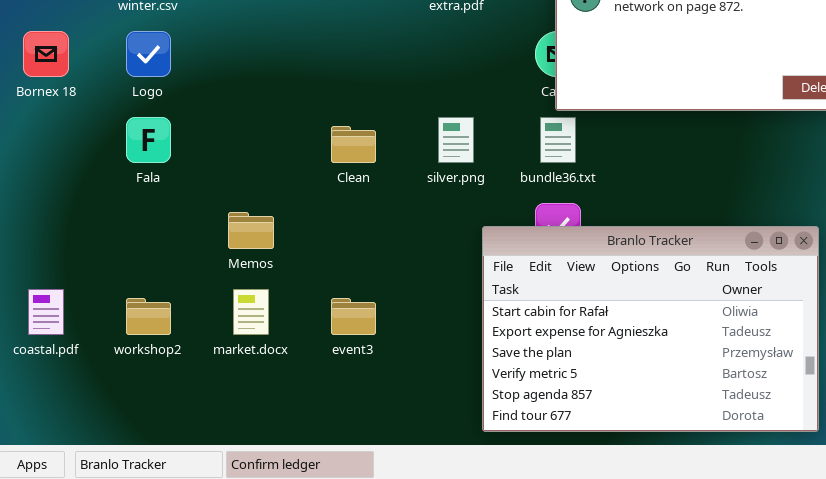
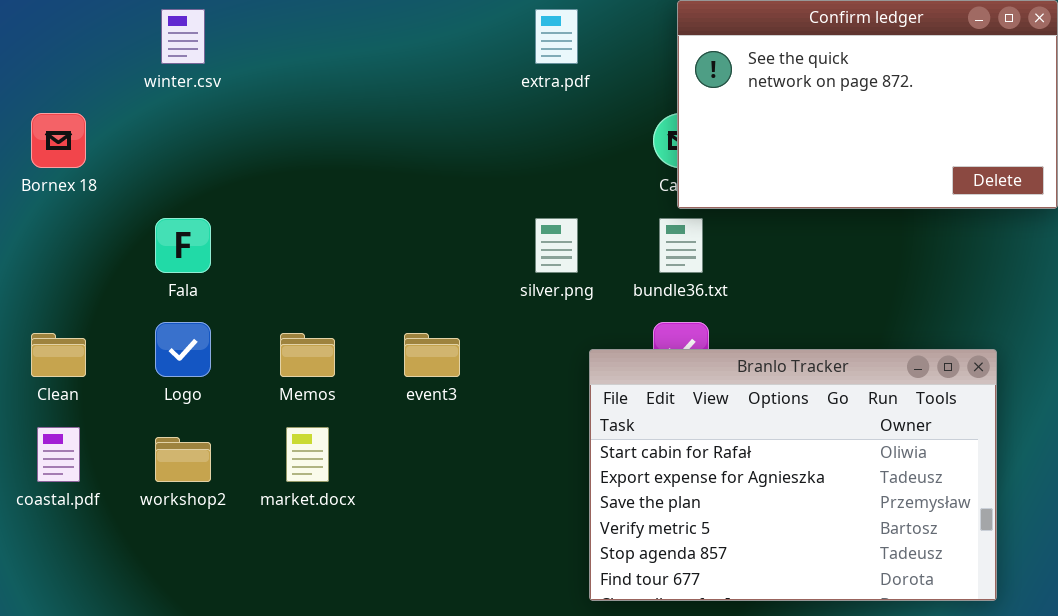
Logo: [126,31,171,77] -> [155,322,211,377], moved
Clean: [331,126,376,163] -> [31,333,86,377], moved
event3: [331,298,376,335] -> [404,333,460,377], moved

